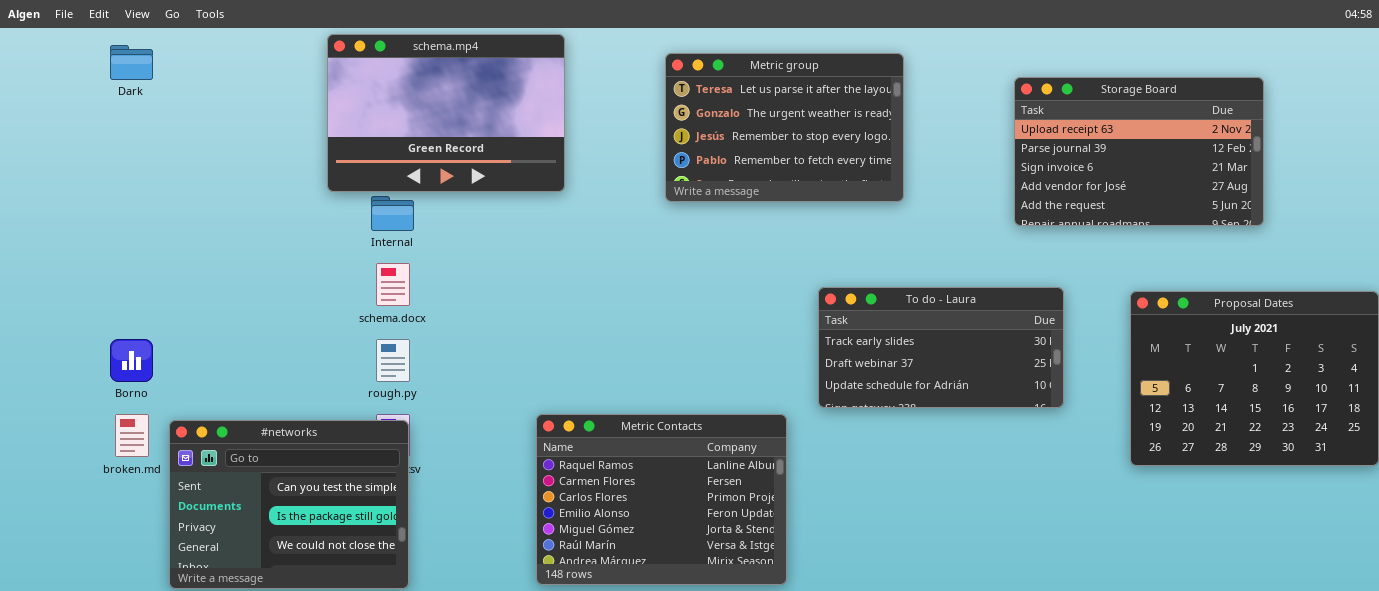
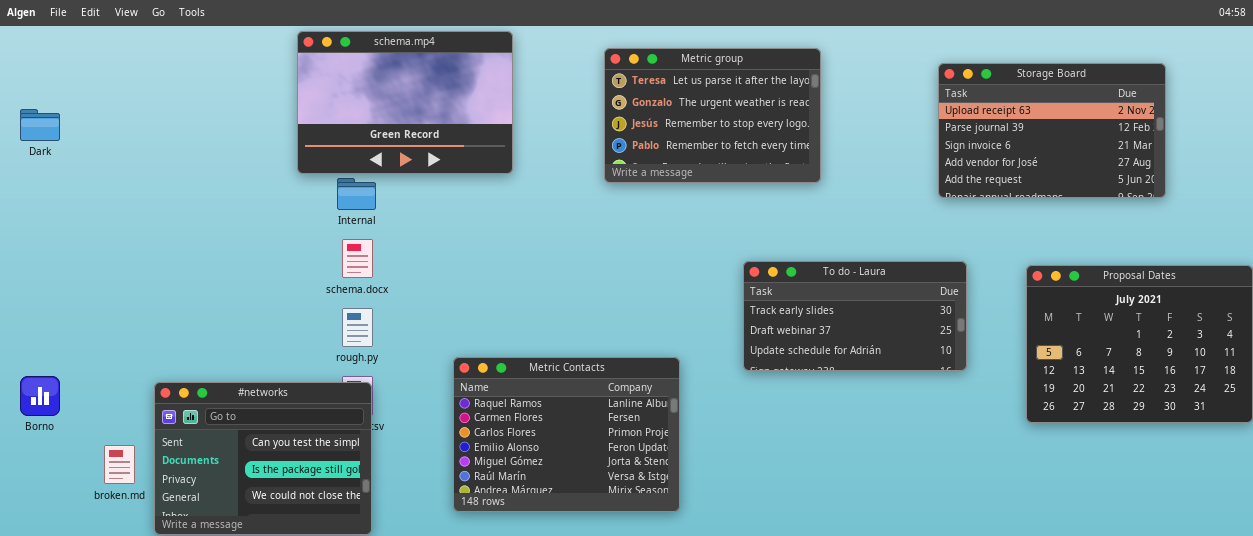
Dark: [110,45,153,80] -> [20,109,60,141], moved
Storage Board: [1014,77,1264,226] -> [938,63,1166,198], moved
Borno: [110,339,153,382] -> [20,376,60,416], moved
broken.md: [115,414,149,457] -> [104,445,135,484], moved
Metric Contacts: [536,414,787,585] -> [453,357,680,512], moved

